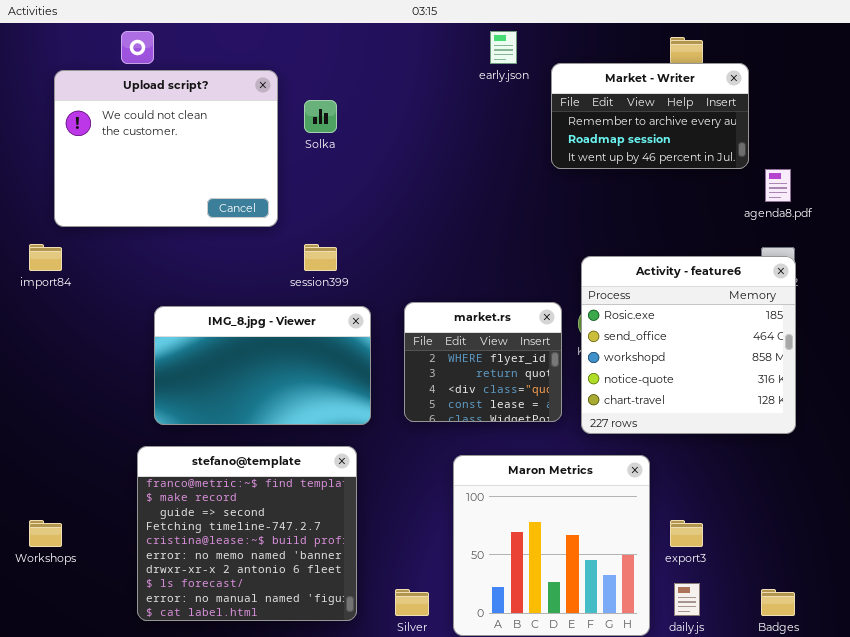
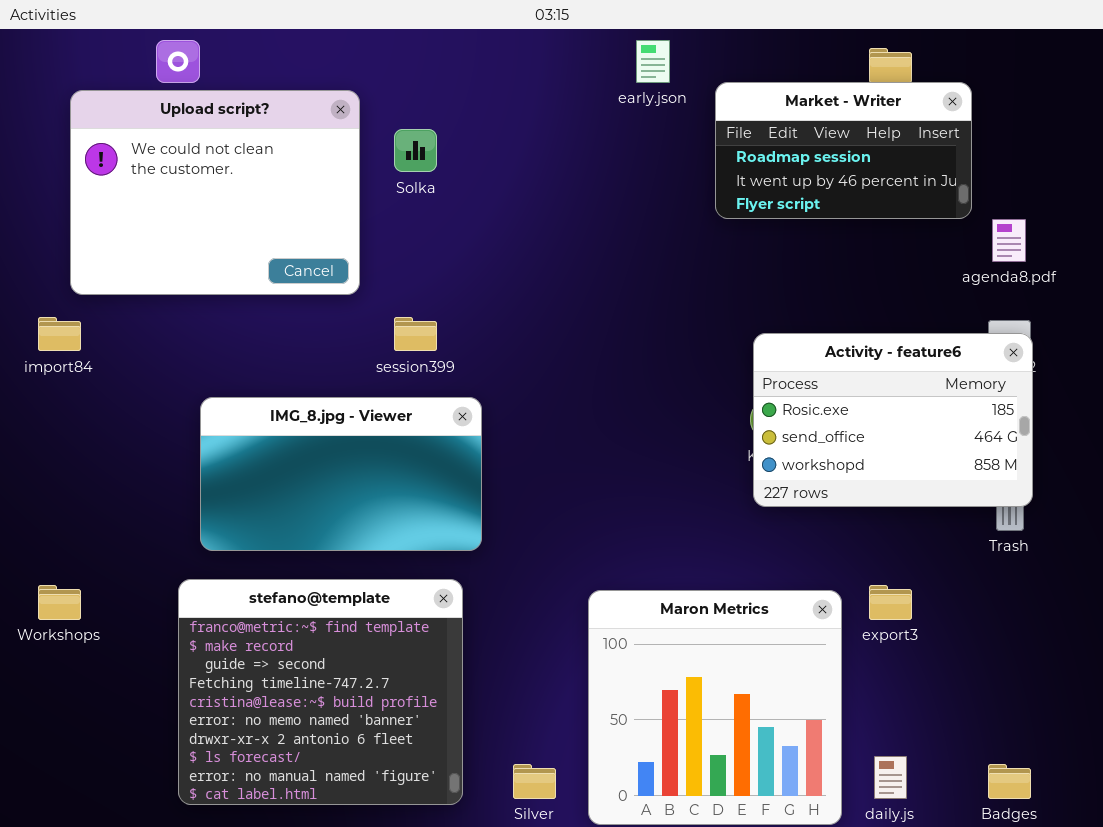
Market - Writer: [551,63,749,169] -> [715,82,972,219], scrolled down 1 row
Activity - feature6: [581,256,796,434] -> [753,333,1033,507], resized
market.rs: [404,302,562,422] -> none, closed
Workshops: [29,520,62,547] -> [38,585,81,620], moved
export3: [670,520,703,547] -> [869,585,912,620], moved

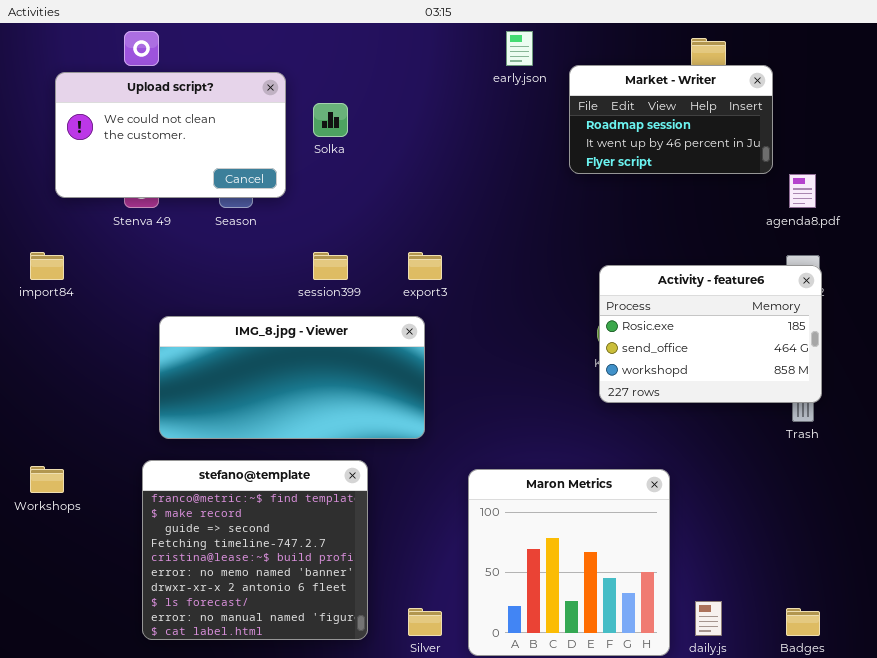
Upload script?: [70,90,360,295] -> [55,72,286,198], resized
IMG_8.jpg - Viewer: [200,397,482,551] -> [159,316,425,439], resized
export3: [869,585,912,620] -> [408,252,442,280], moved

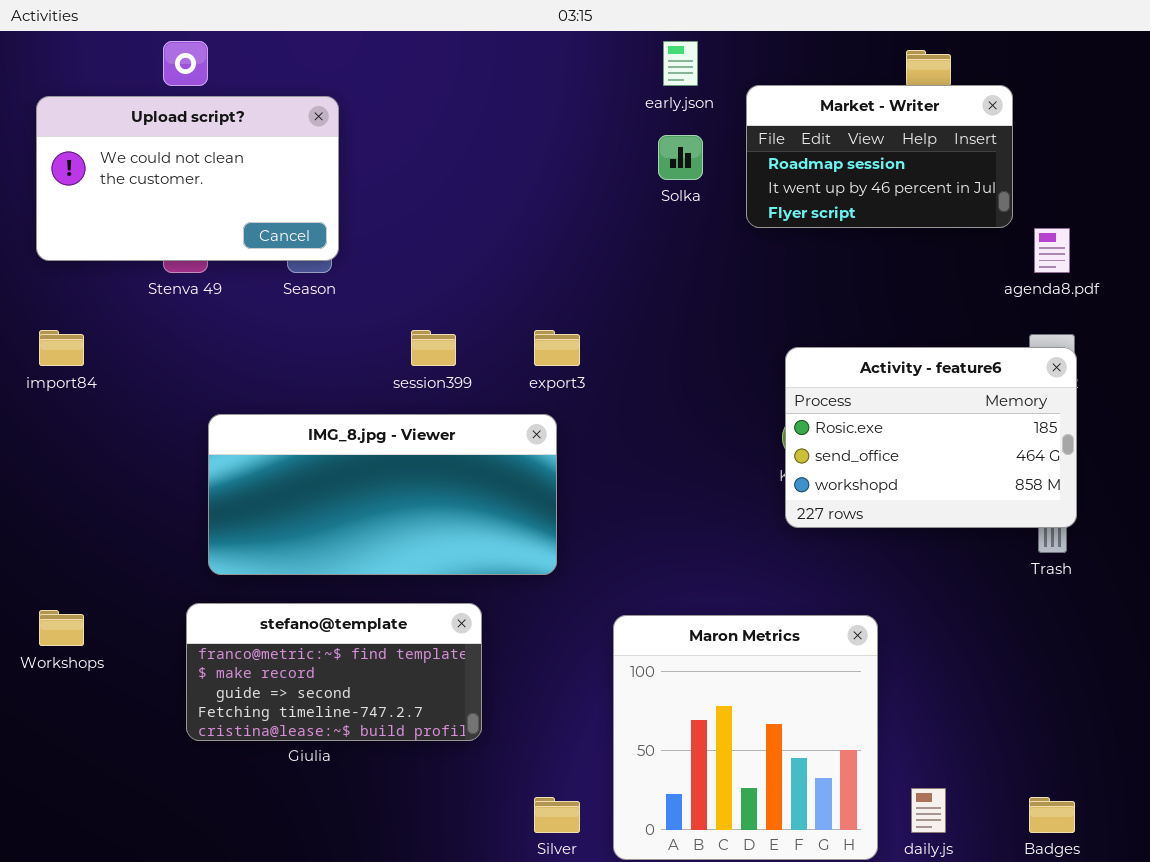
Upload script?: [55,72,286,198] -> [36,96,339,261], moved
Solka: [313,103,348,137] -> [658,135,703,180], moved
stefano@template: [142,460,368,640] -> [186,603,482,741], resized

